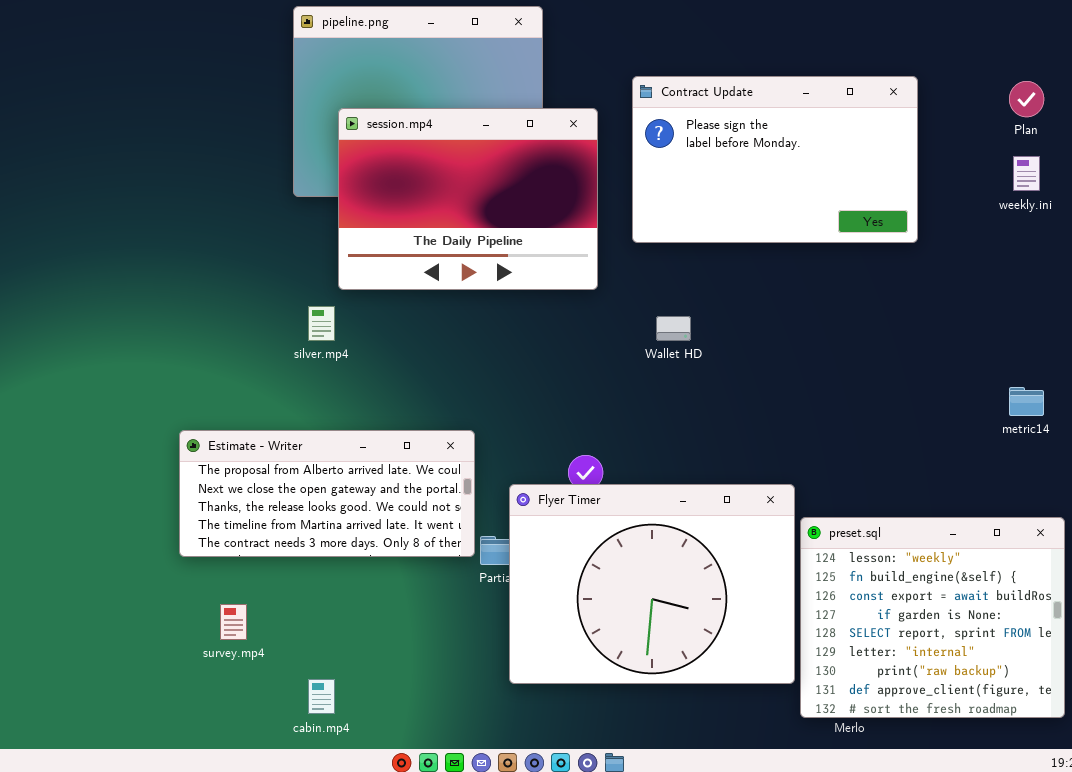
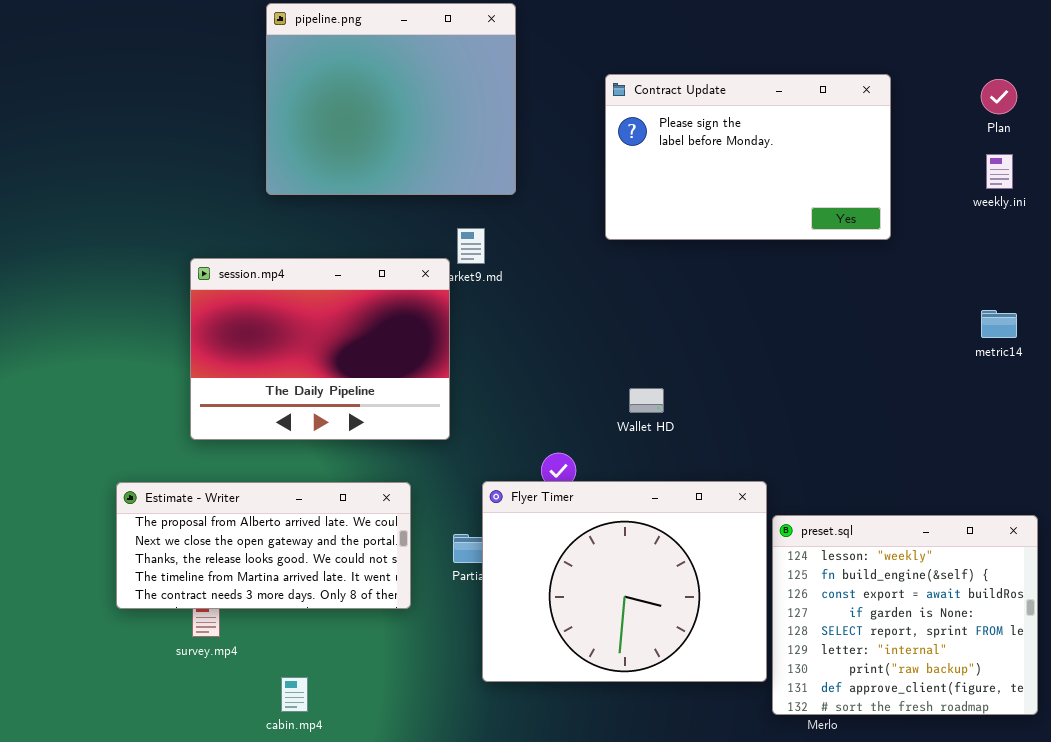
session.mp4: [338,108,598,290] -> [190,258,450,440], moved
Wallet HD: [656,316,691,341] -> [629,388,664,413], moved
metric14: [1009,387,1044,416] -> [981,310,1017,338], moved
Estimate - Writer: [179,430,475,557] -> [116,482,411,609], moved

